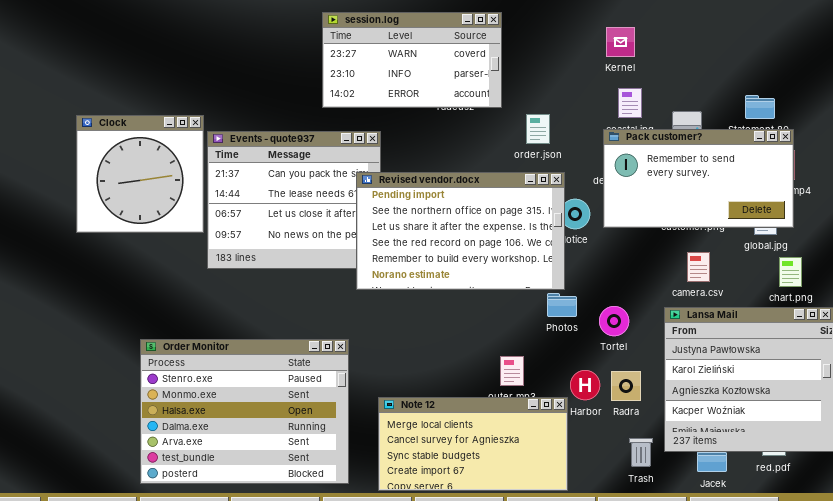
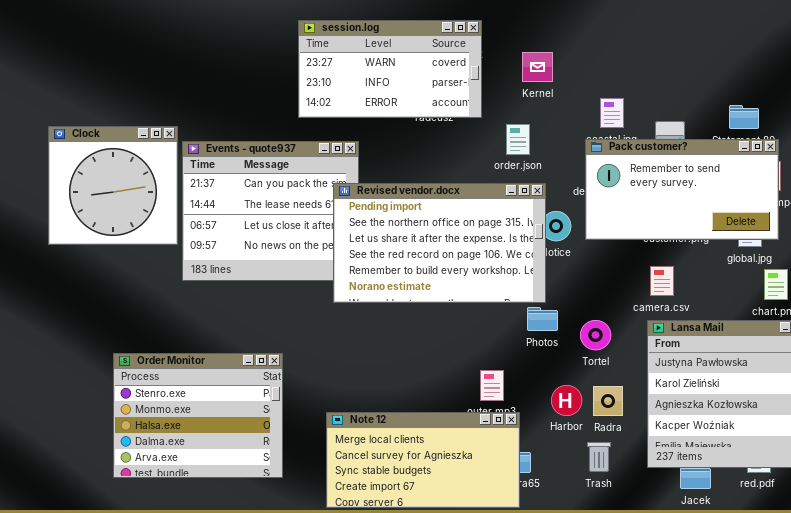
Kernel: [606,27,635,57] -> [522,52,553,82], moved
camera.csv: [687,252,710,282] -> [650,266,674,296], moved
Order Monitor: [140,339,349,484] -> [113,353,283,478], resized
Note 12: [378,397,568,491] -> [326,412,520,508], moved
Trash: [629,438,653,467] -> [587,442,611,472], moved

